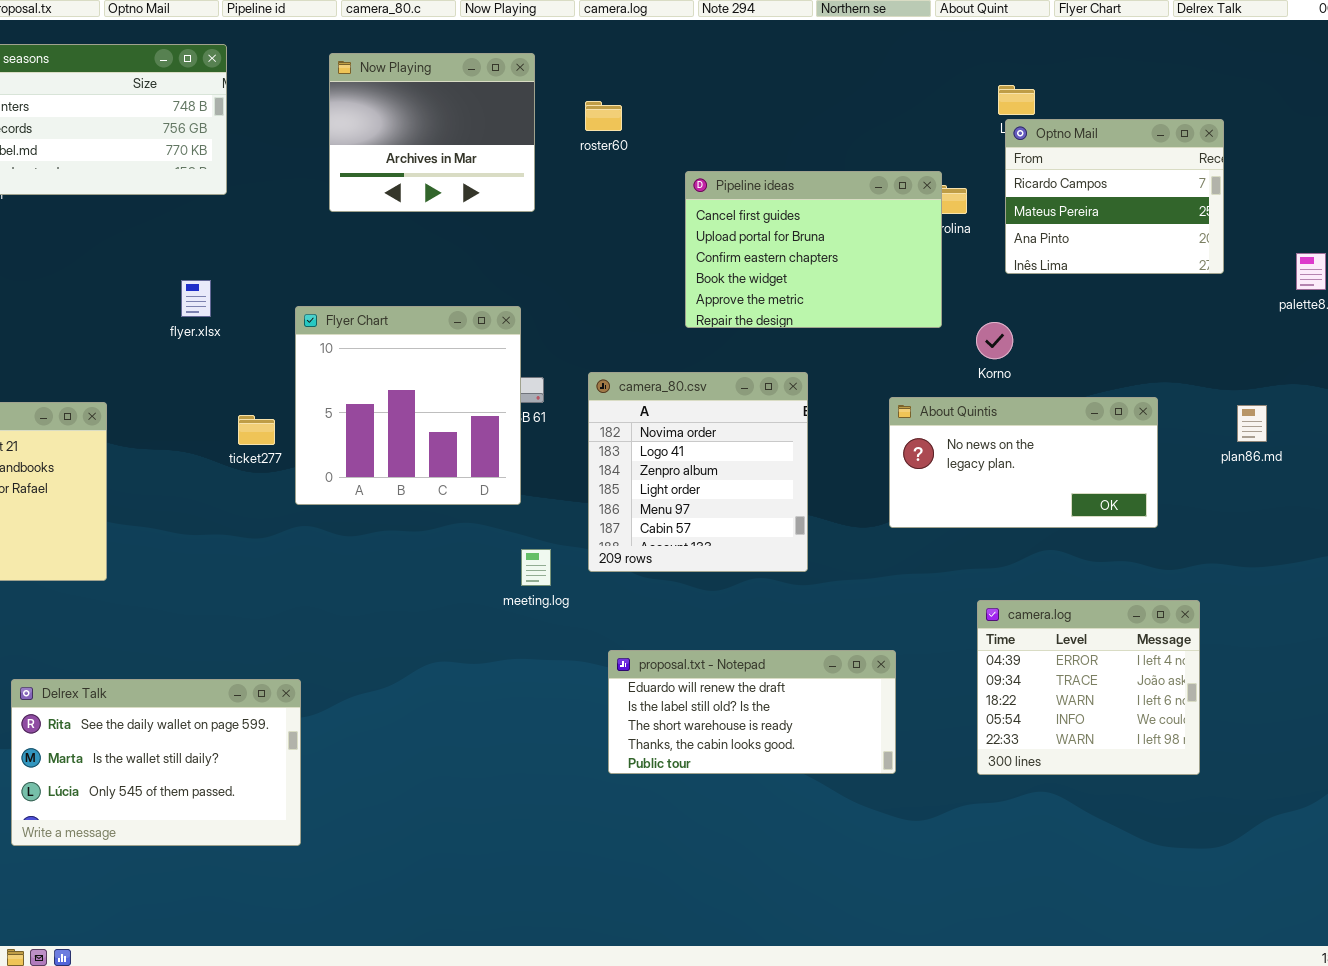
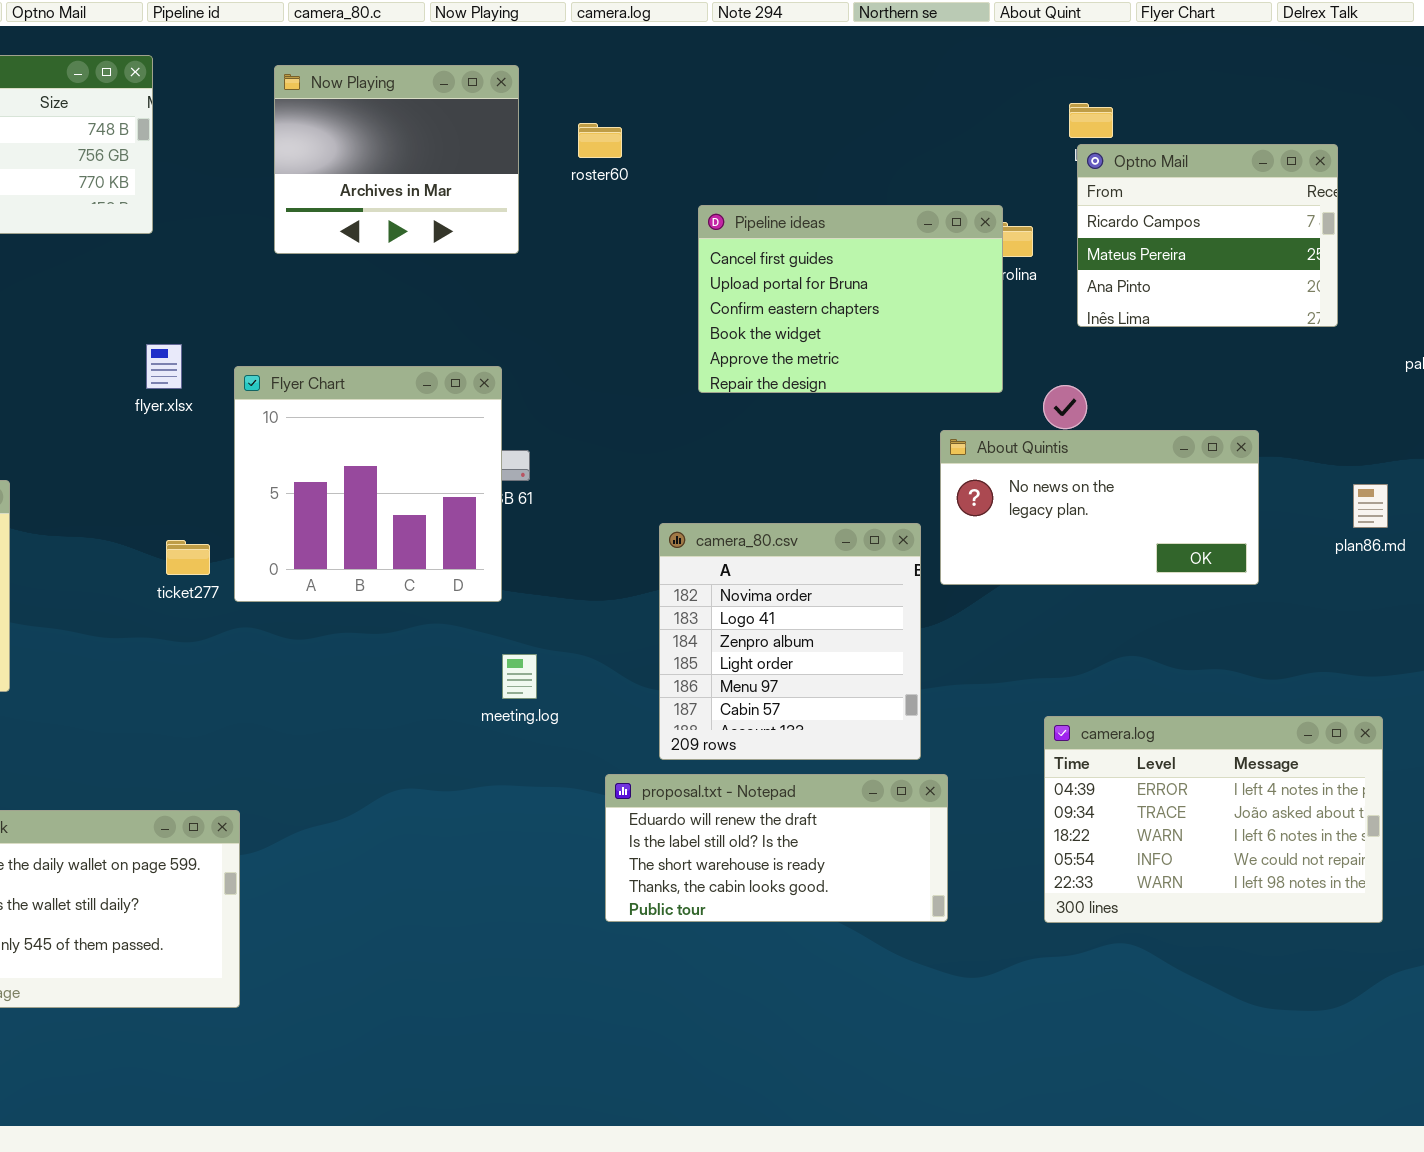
flyer.xlsx: [181,280,211,317] -> [146,344,182,389], moved
camera_80.csv: [588,372,808,572] -> [659,523,921,760], moved
About Quintis: [889,397,1158,528] -> [940,430,1259,585], moved
ticket277: [238,415,275,445] -> [166,540,210,575], moved
camera.log: [977,600,1200,775] -> [1044,716,1383,923], resized

